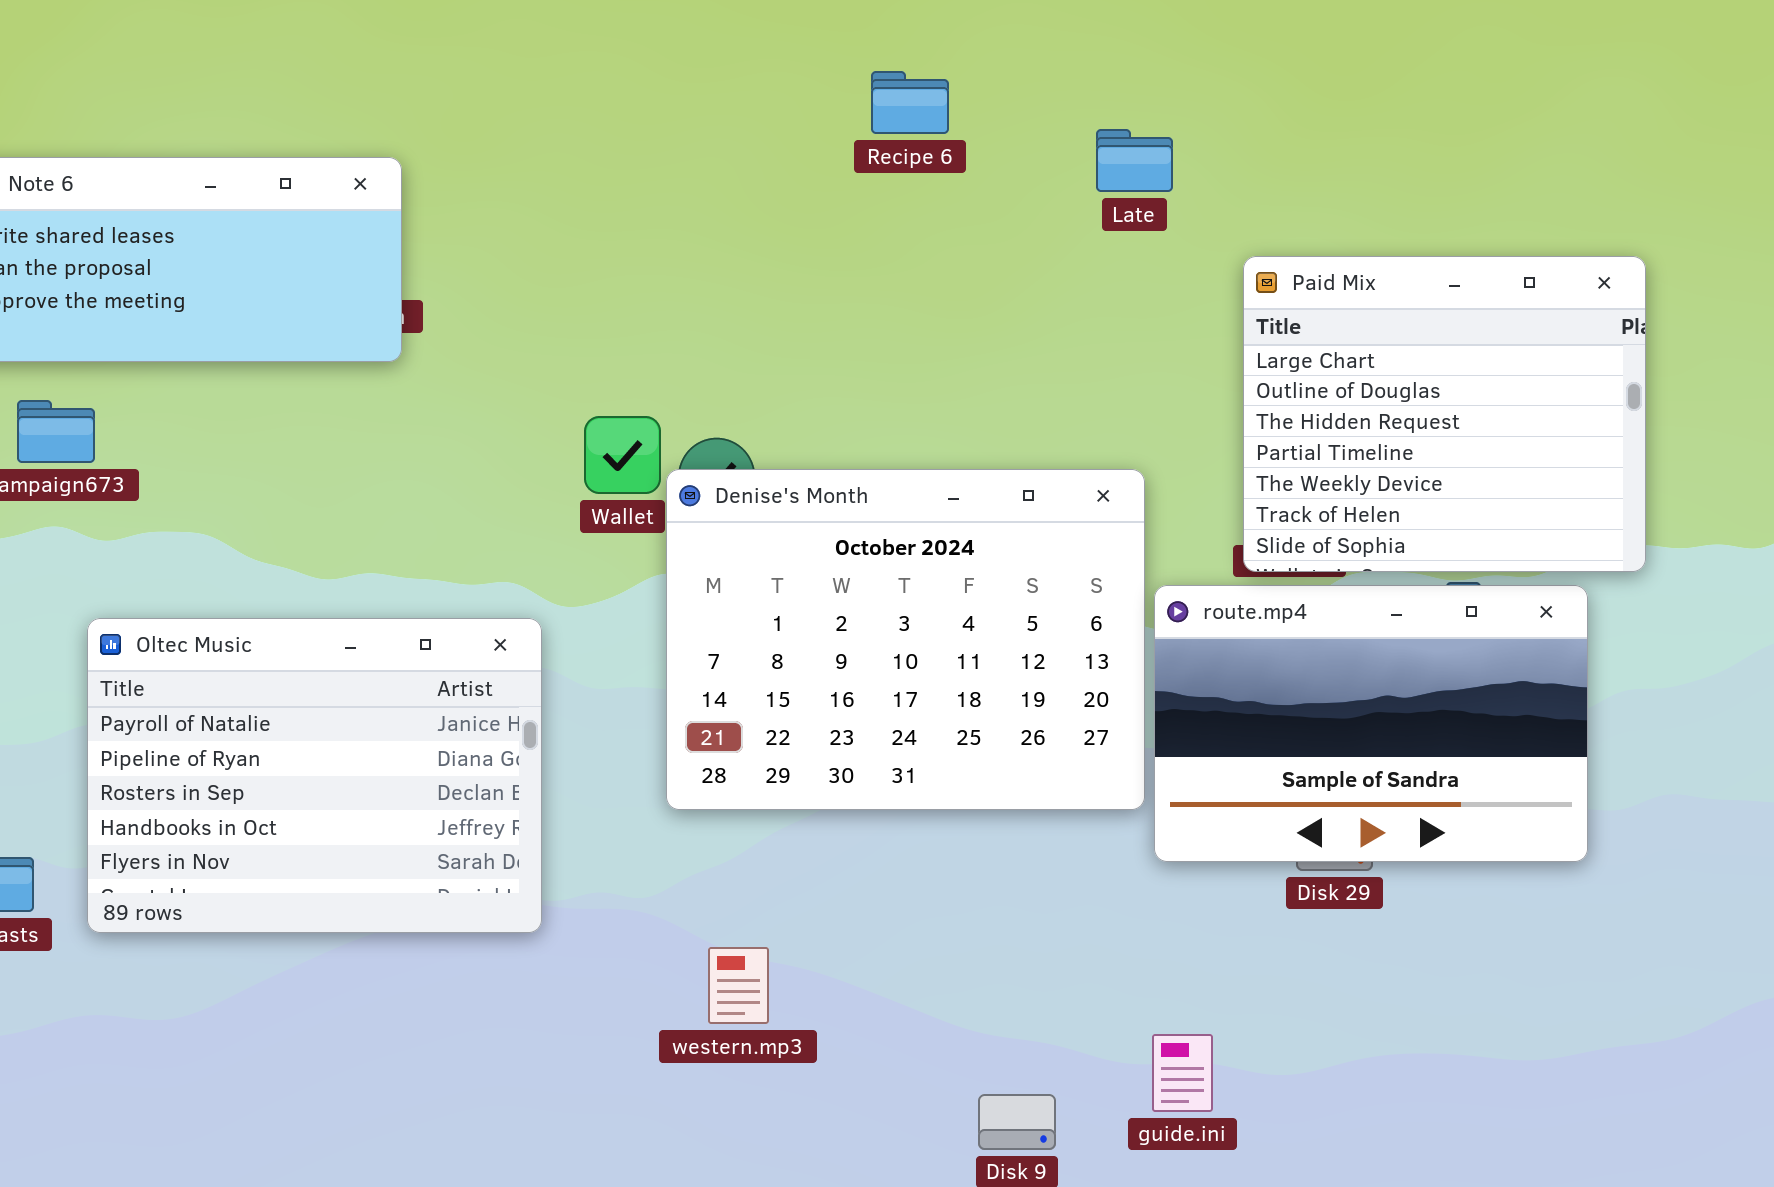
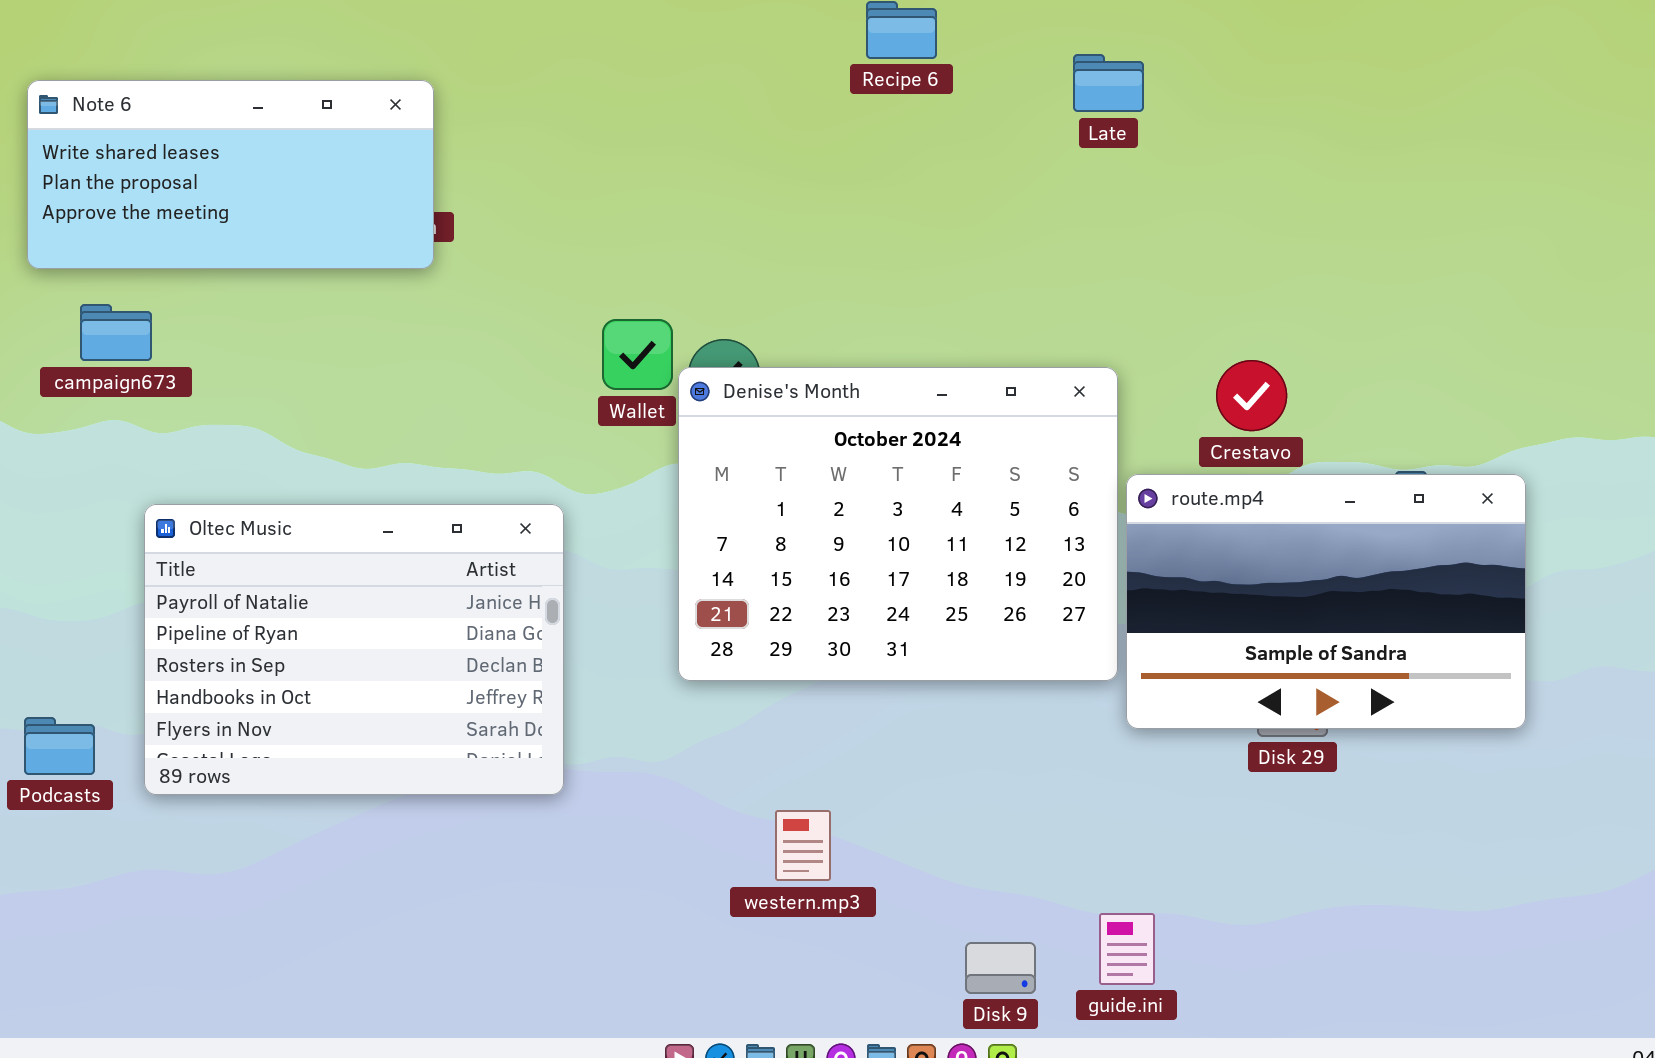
Paid Mix: [1243,256,1646,572] -> none, closed
western.mp3: [708,947,769,1024] -> [775,810,831,881], moved
guide.ini: [1152,1034,1213,1112] -> [1099,913,1155,985], moved

